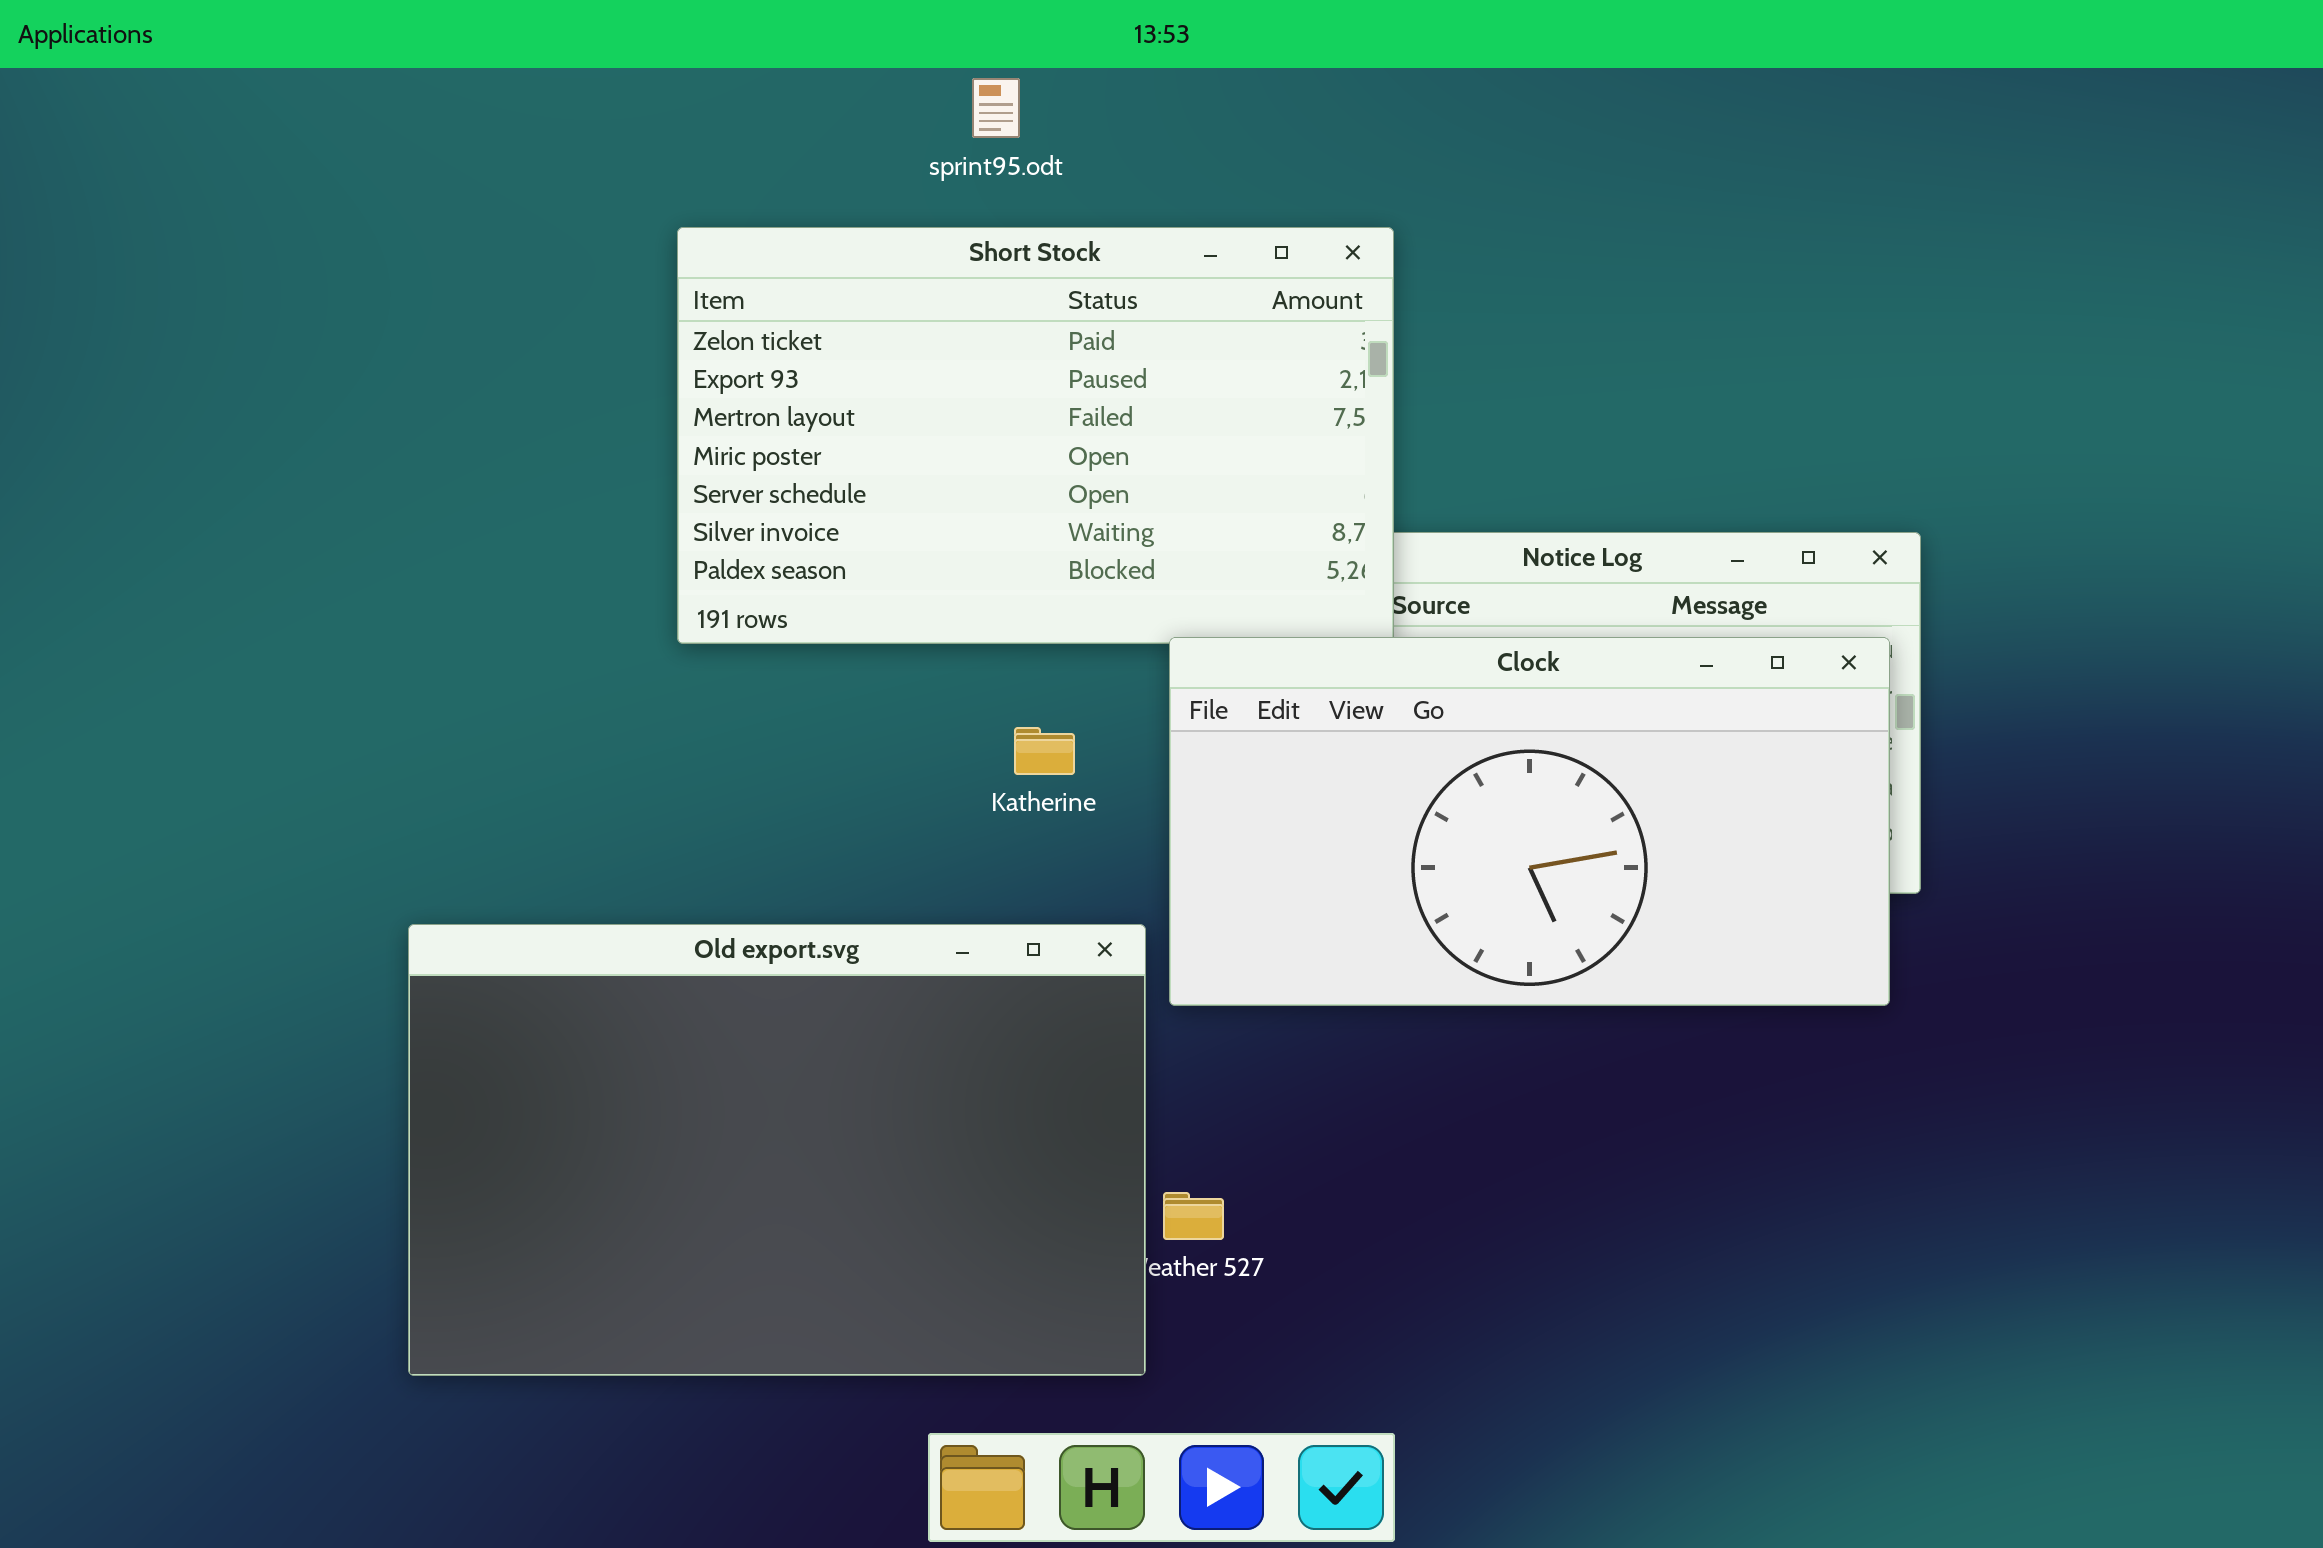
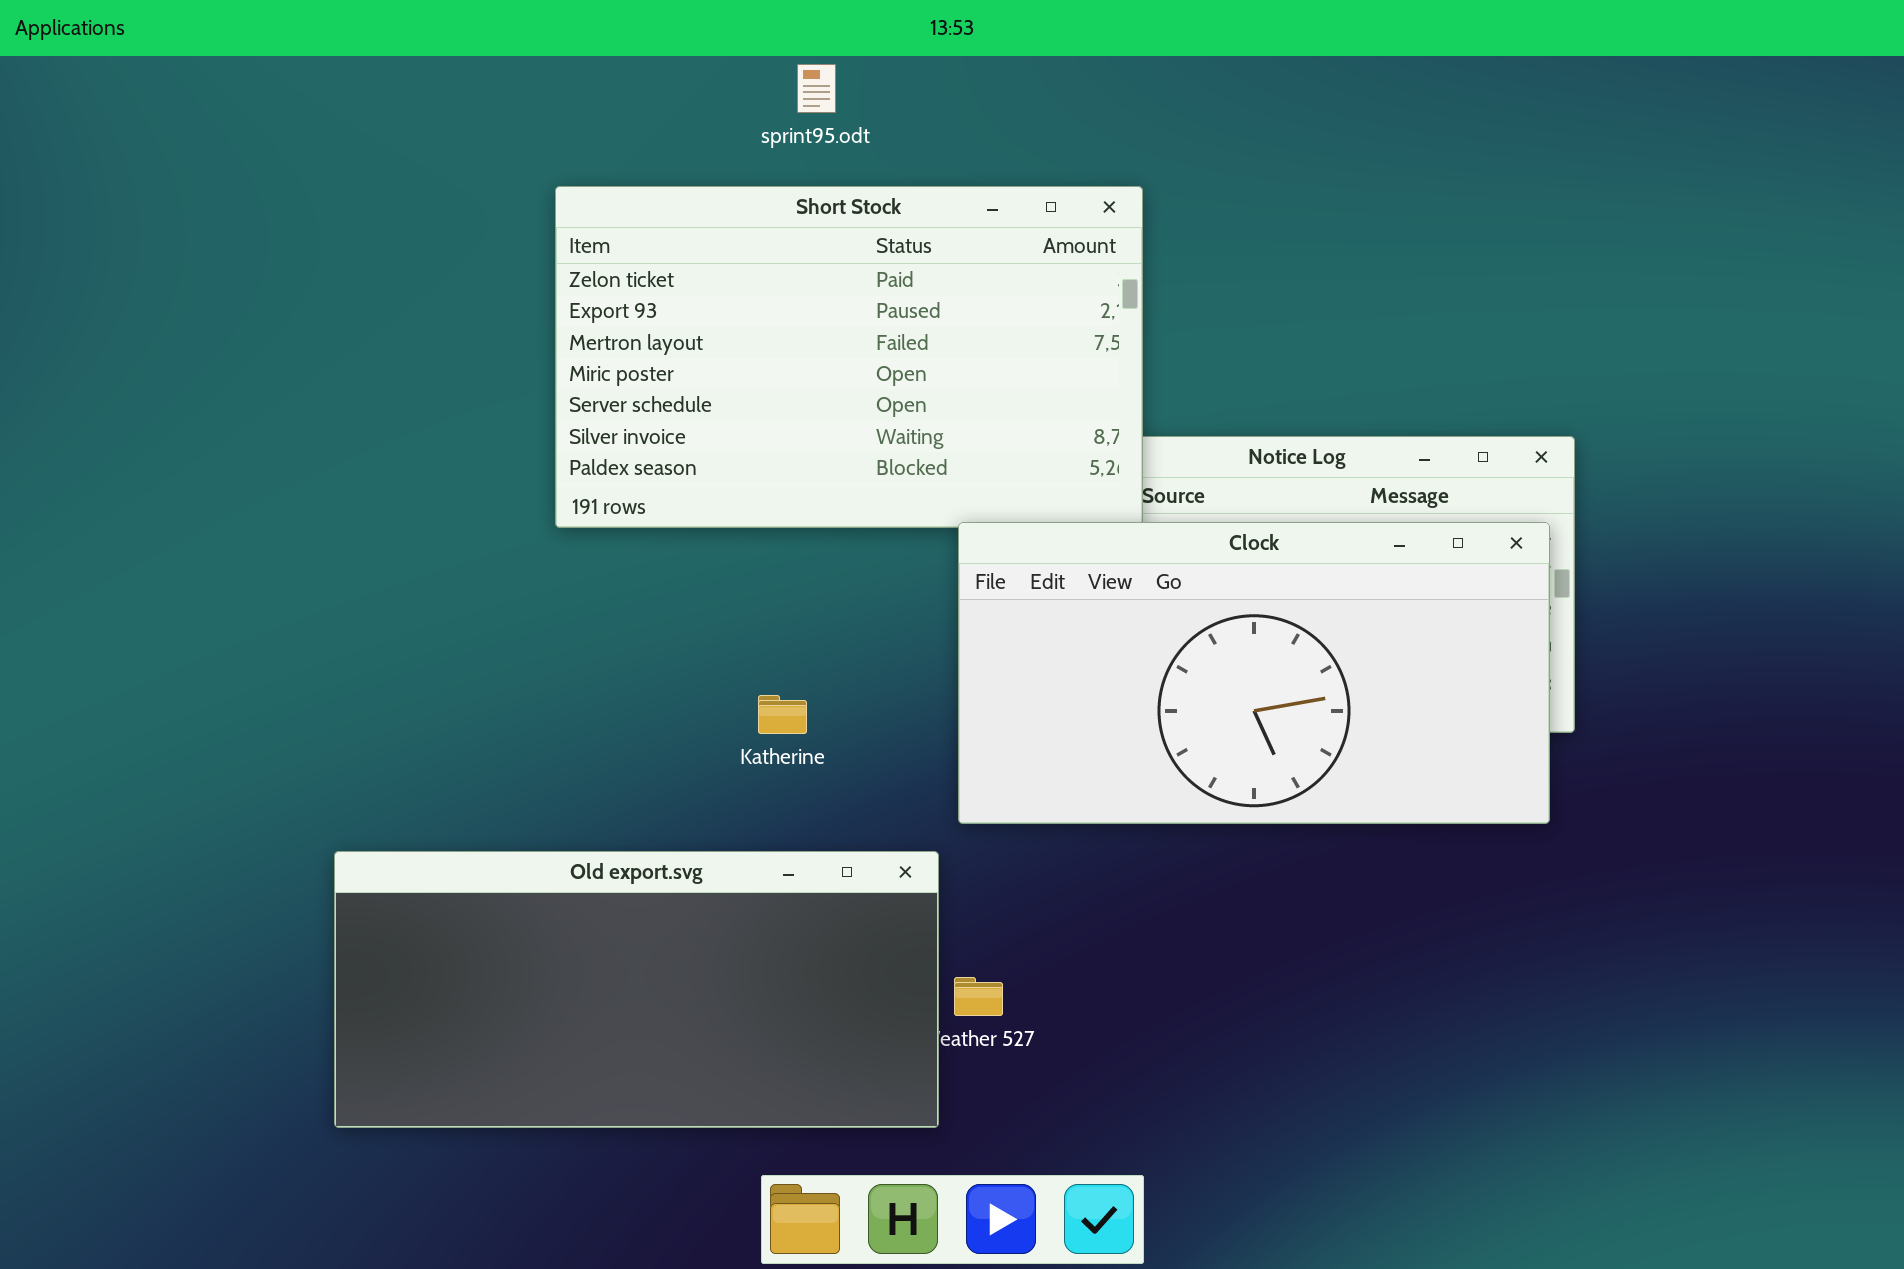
Katherine: [1014,727,1075,775] -> [758,695,807,734], moved
Old export.svg: [408,924,1146,1376] -> [334,851,939,1128], resized

